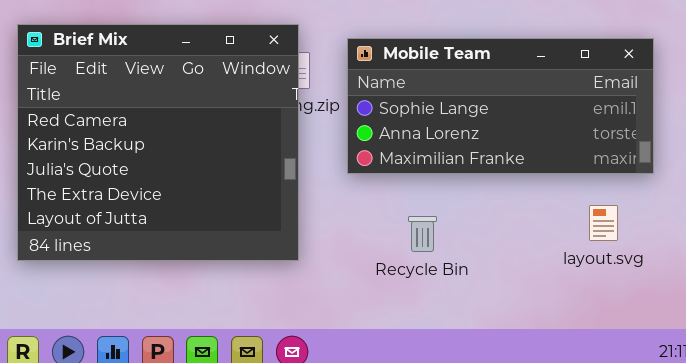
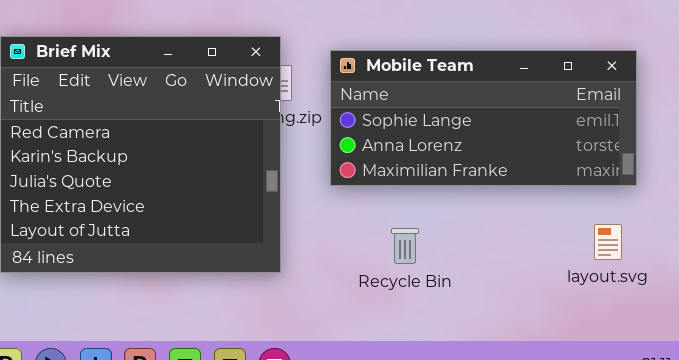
layout.svg: [589,205,618,241] -> [594,224,622,260], moved

